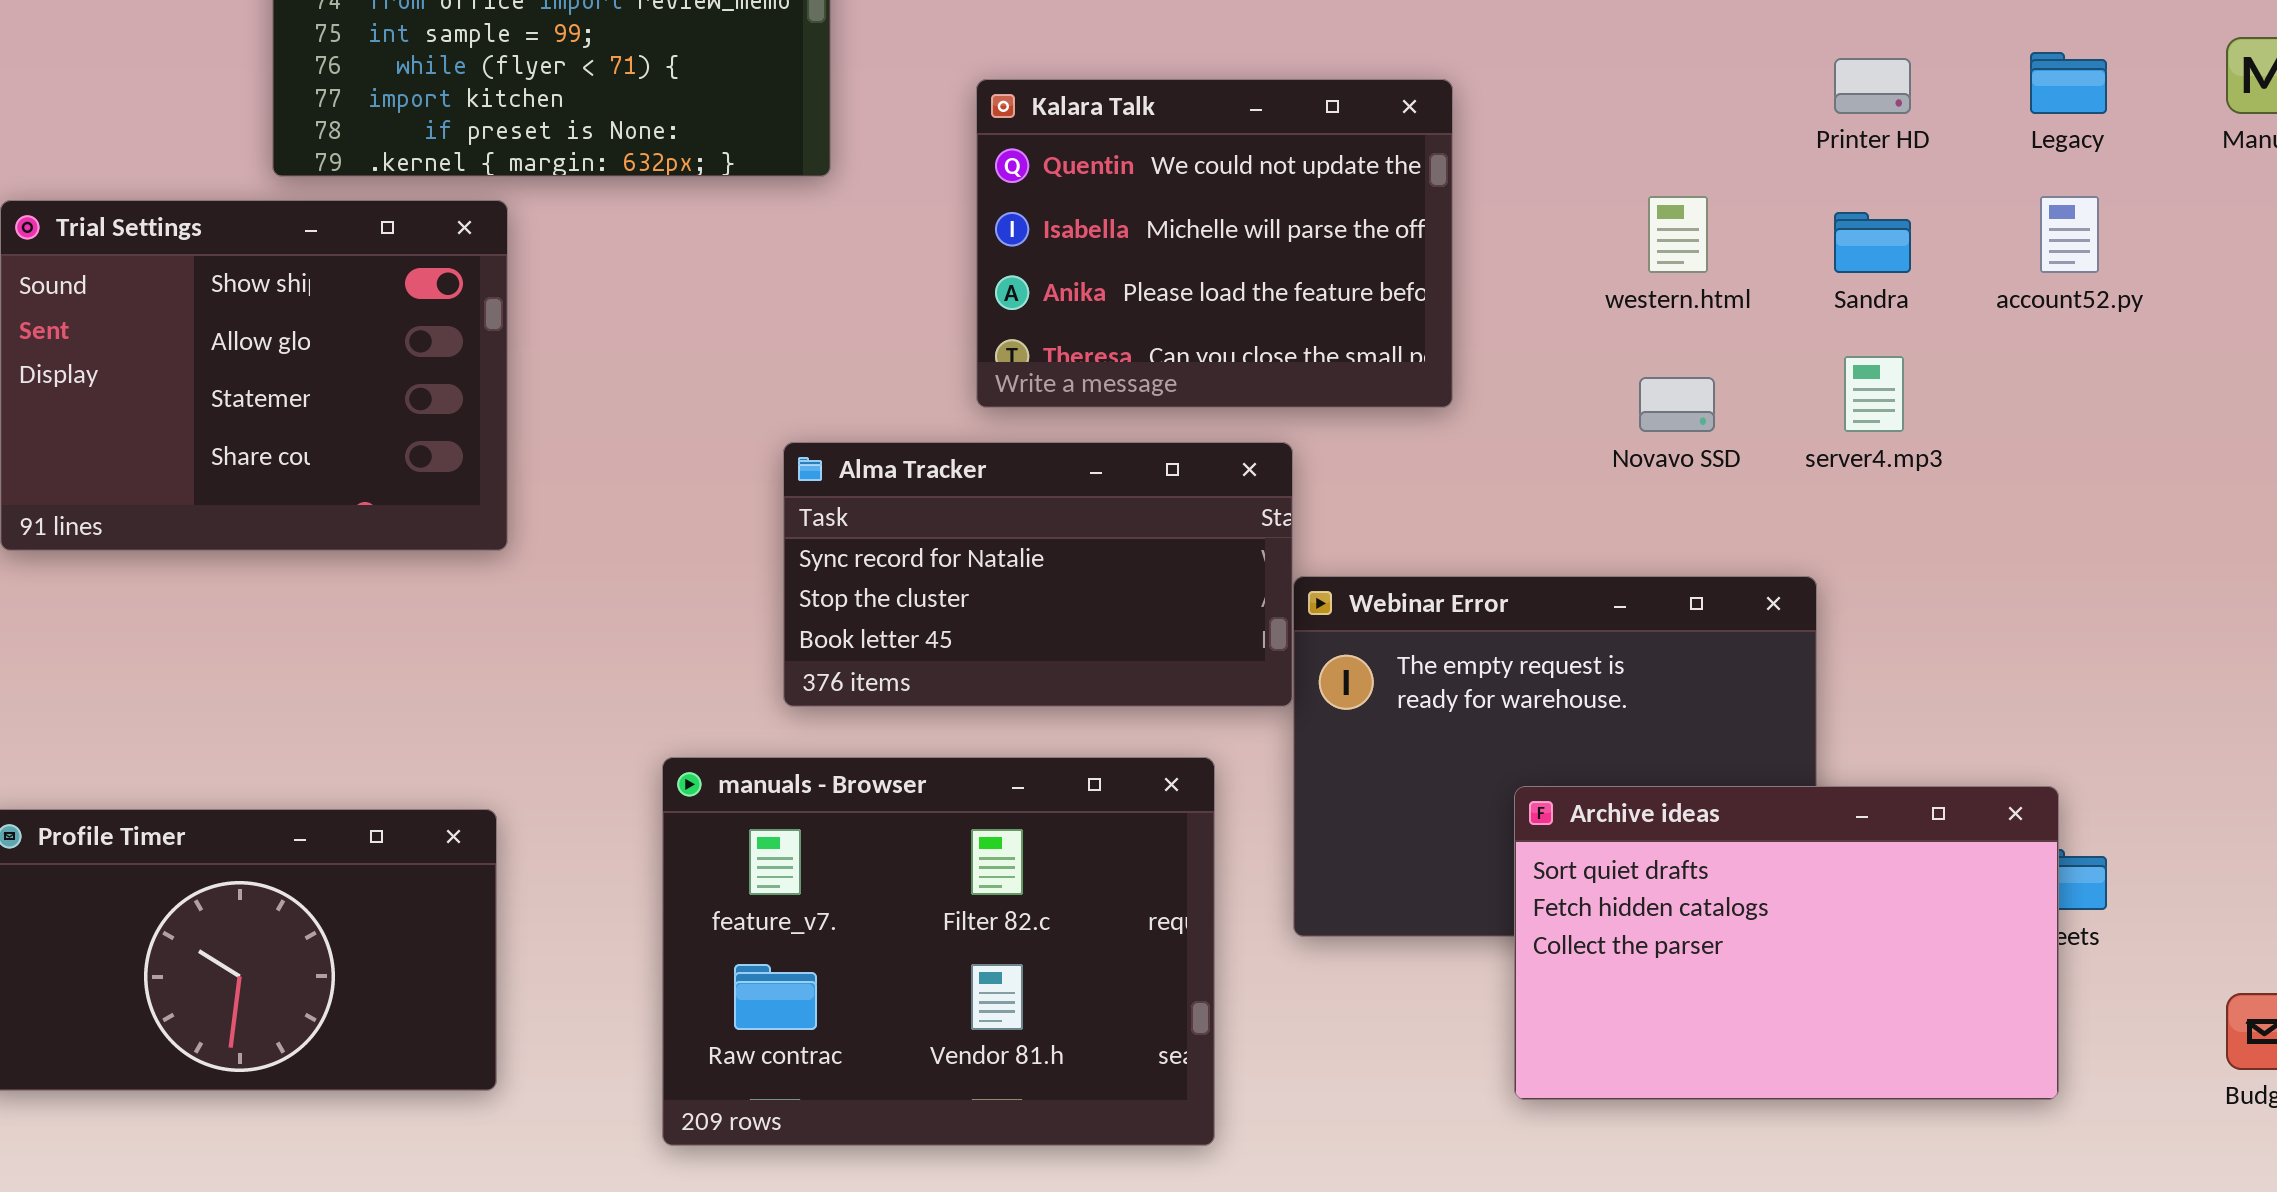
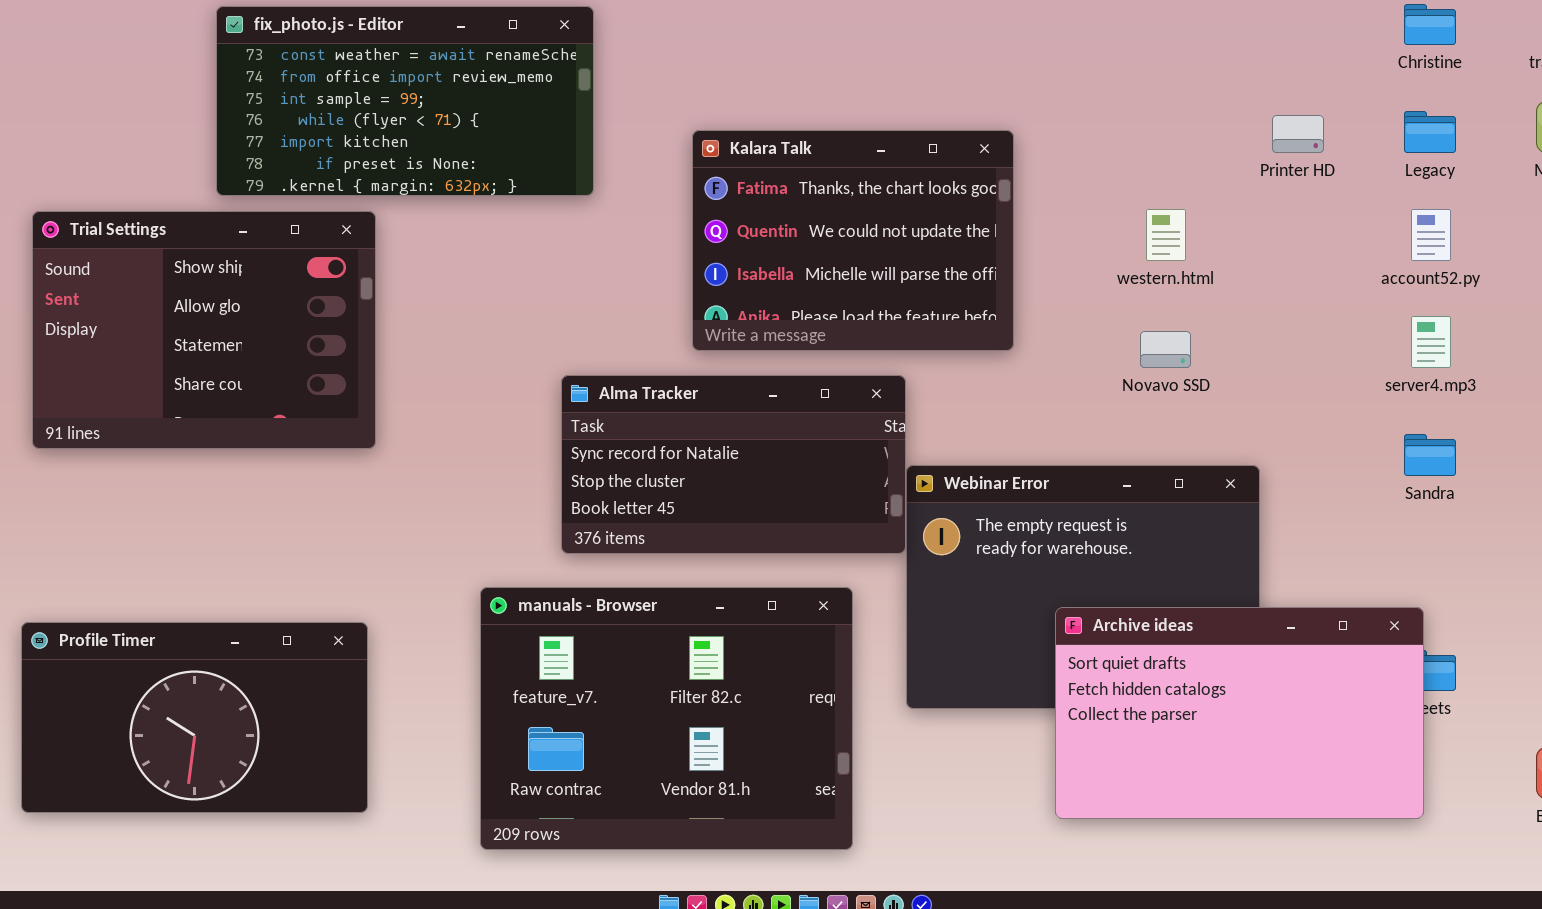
Kalara Talk: [976,79,1453,408] -> [692,130,1014,351], scrolled up 1 row
Sandra: [1834,212,1911,273] -> [1404,434,1456,476], moved
server4.mp3: [1844,356,1904,432] -> [1411,316,1451,368], moved

